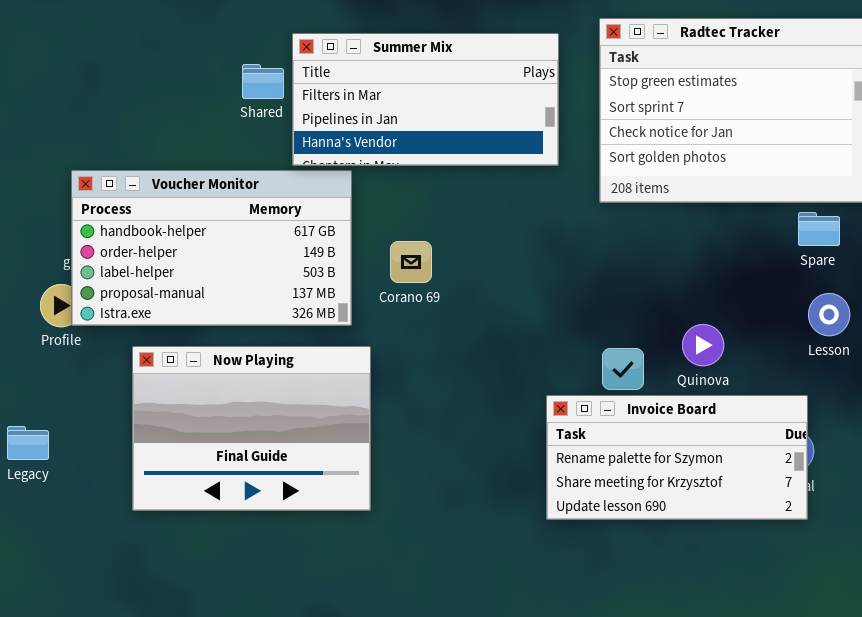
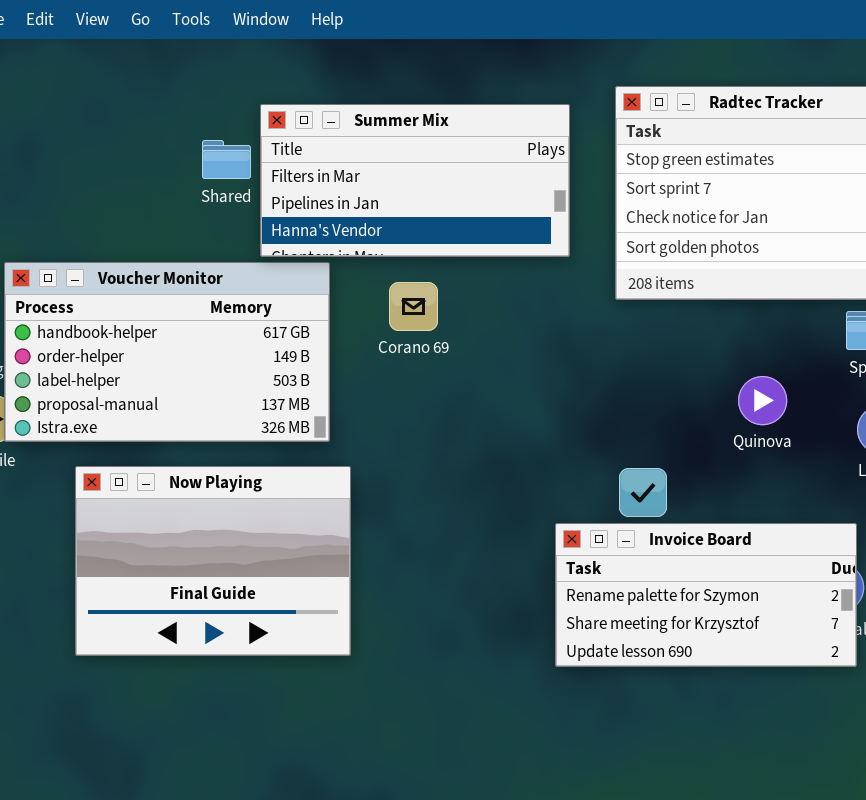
Corano 69: [390,241,432,283] -> [389,282,438,331], moved
Quinova: [682,324,724,366] -> [738,376,787,425], moved

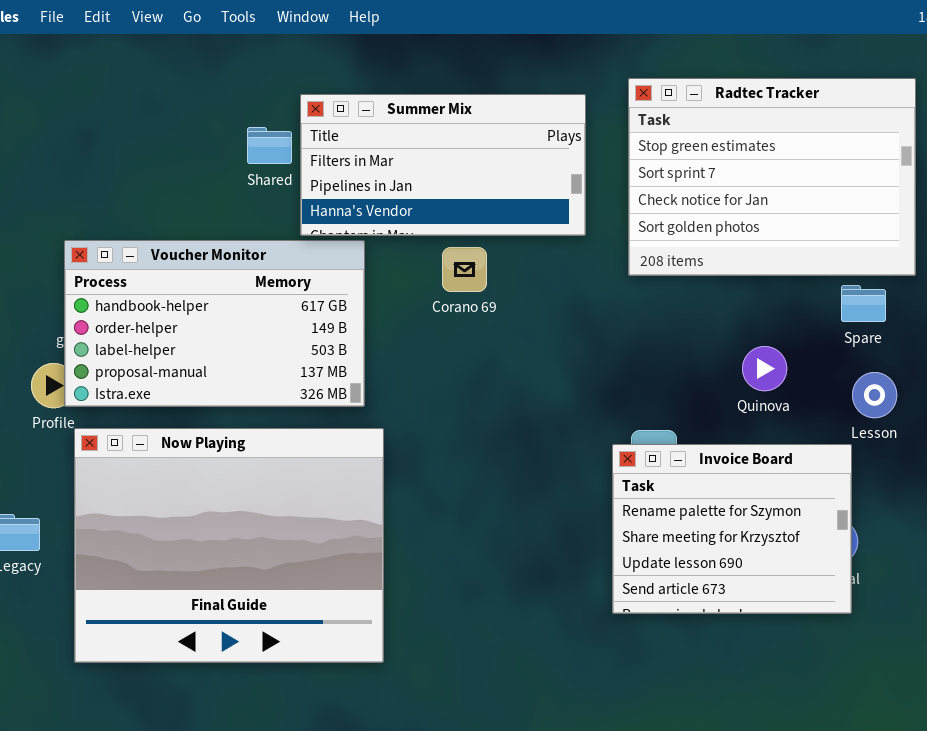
Corano 69: [389,282,438,331] -> [442,247,487,292], moved
Now Playing: [75,466,351,656] -> [74,428,384,663], resized
Invoice Board: [555,523,857,667] -> [612,444,852,614], resized

